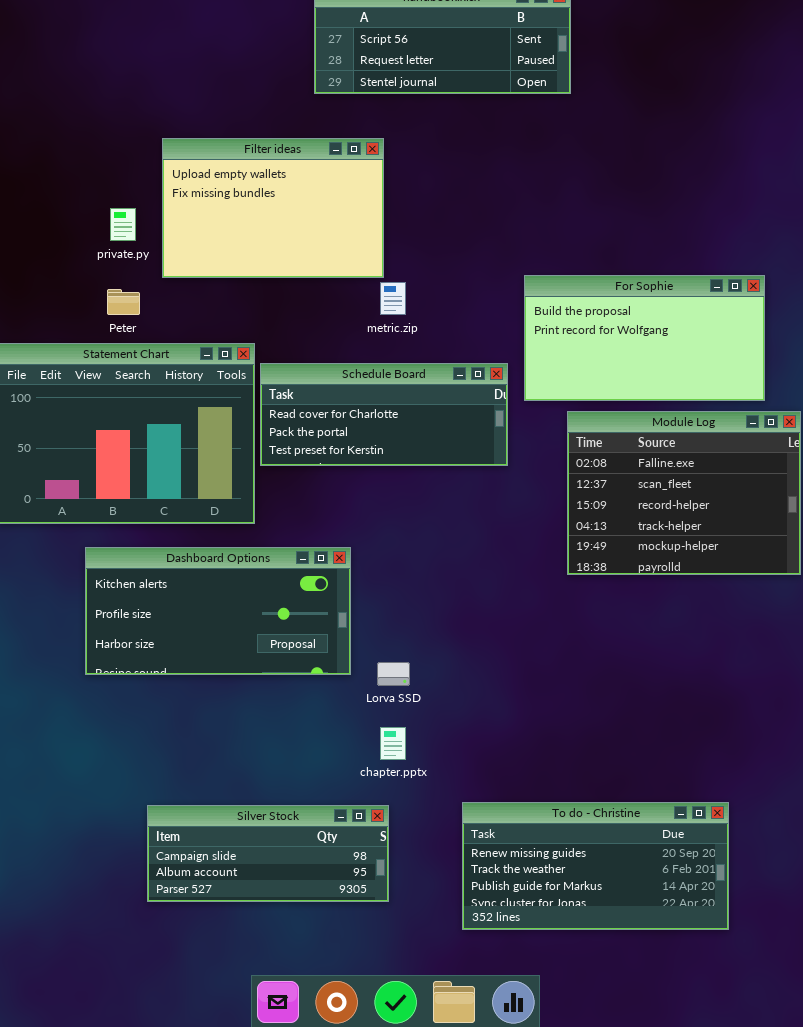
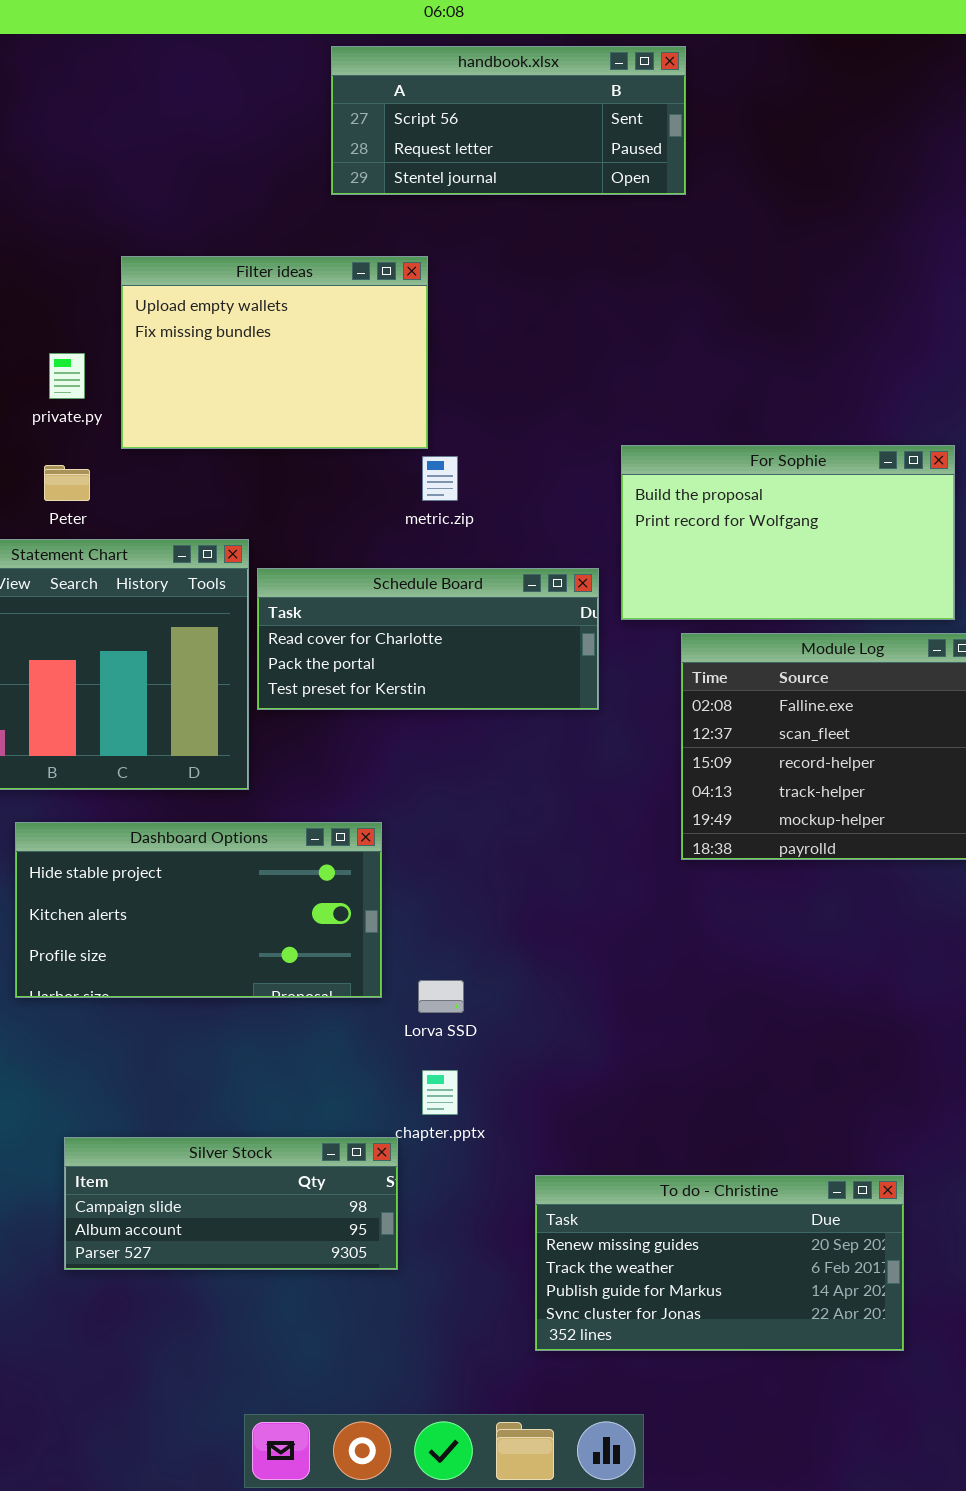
Dashboard Options: [85,547,351,675] -> [15,822,382,998], scrolled up 1 row
Silver Stock: [147,805,389,902] -> [64,1137,398,1270], moved

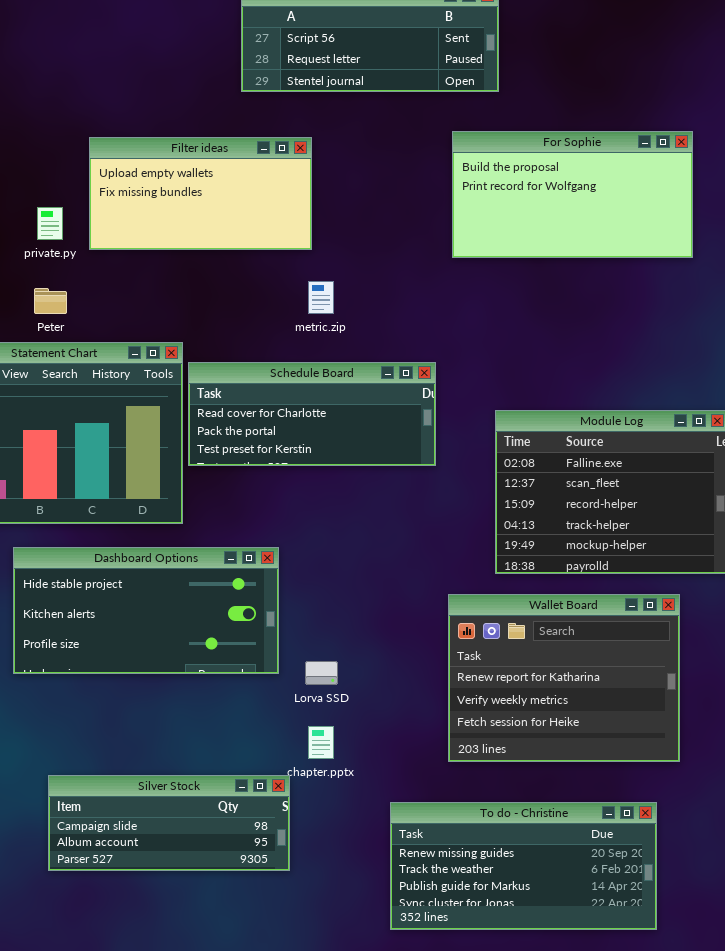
Filter ideas: [121,256,428,449] -> [89,137,312,250], resized
For Sophie: [621,445,955,620] -> [452,131,693,258], moved
Wallet Board: none -> [448,594,680,762], opened

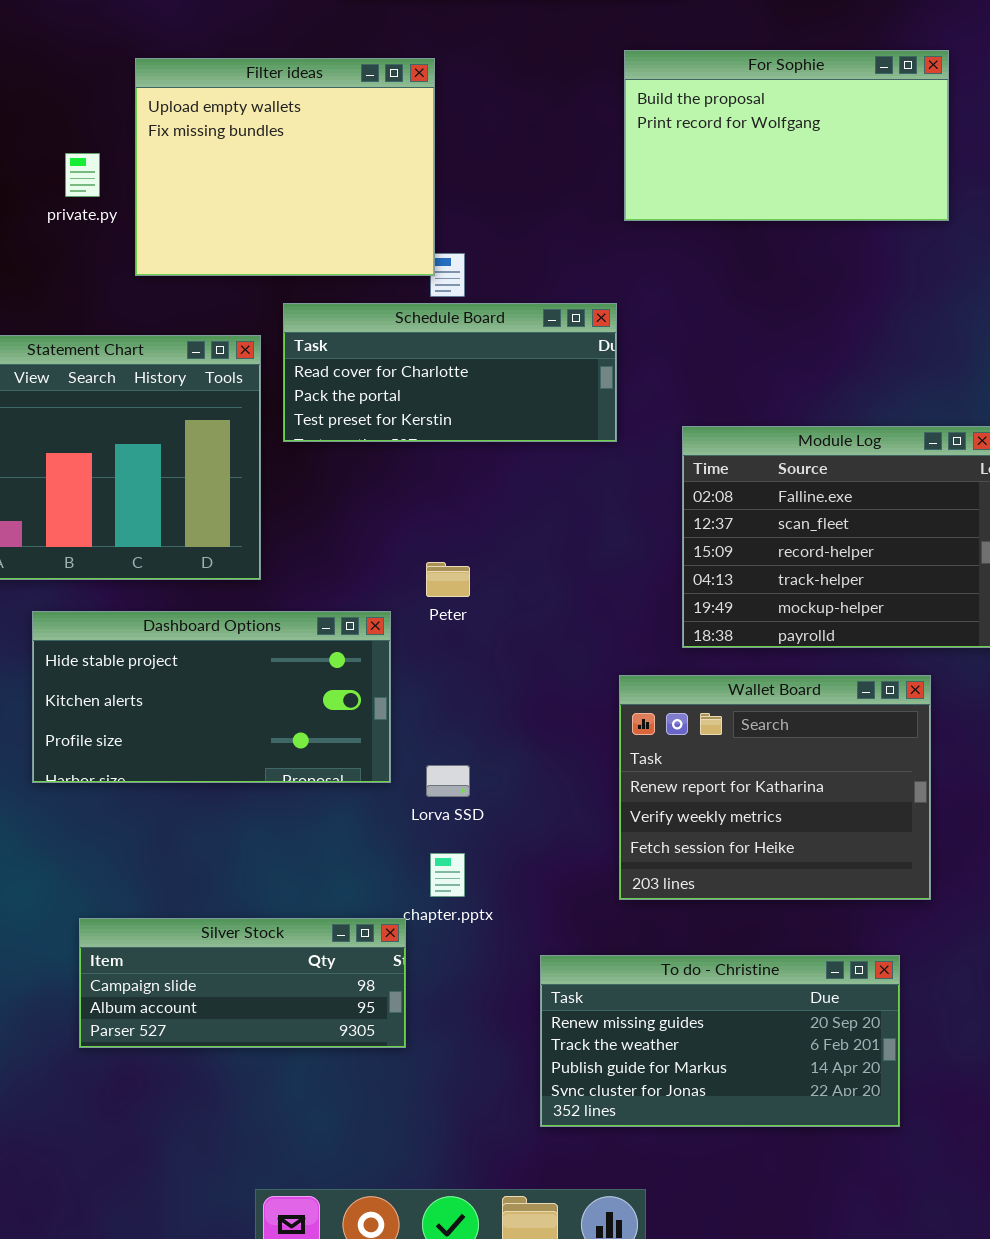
Filter ideas: [89,137,312,250] -> [135,58,435,276], resized
Peter: [34,288,67,314] -> [426,562,470,597], moved
Schedule Board: [188,362,436,466] -> [283,303,617,442], moved

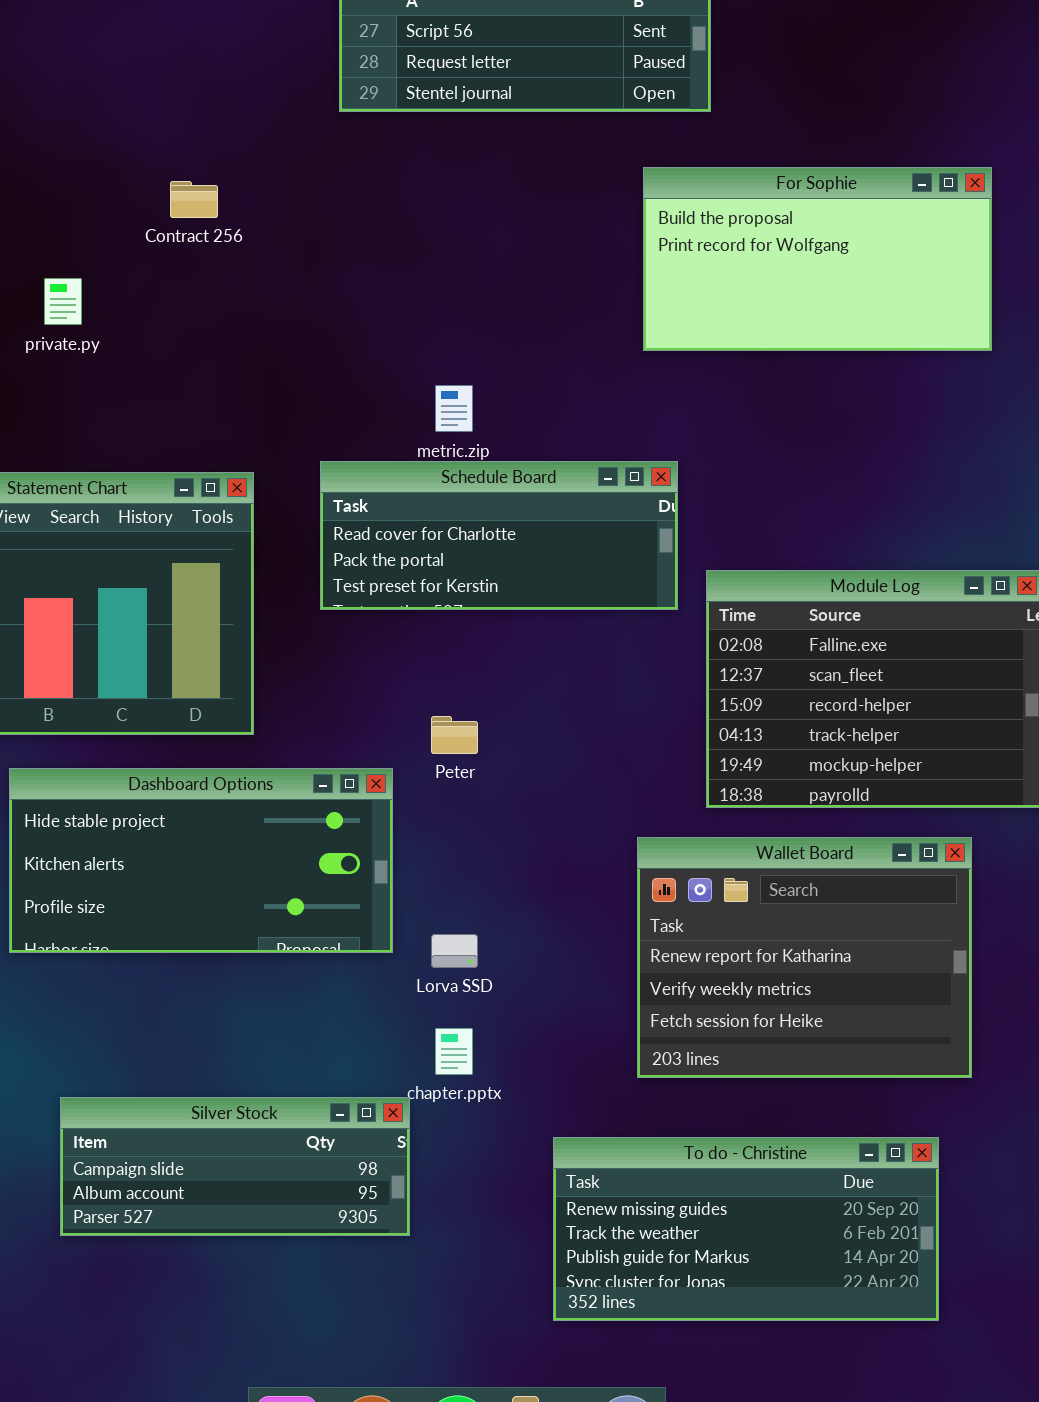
Filter ideas: [135,58,435,276] -> none, closed
Schedule Board: [283,303,617,442] -> [320,461,678,610], moved

